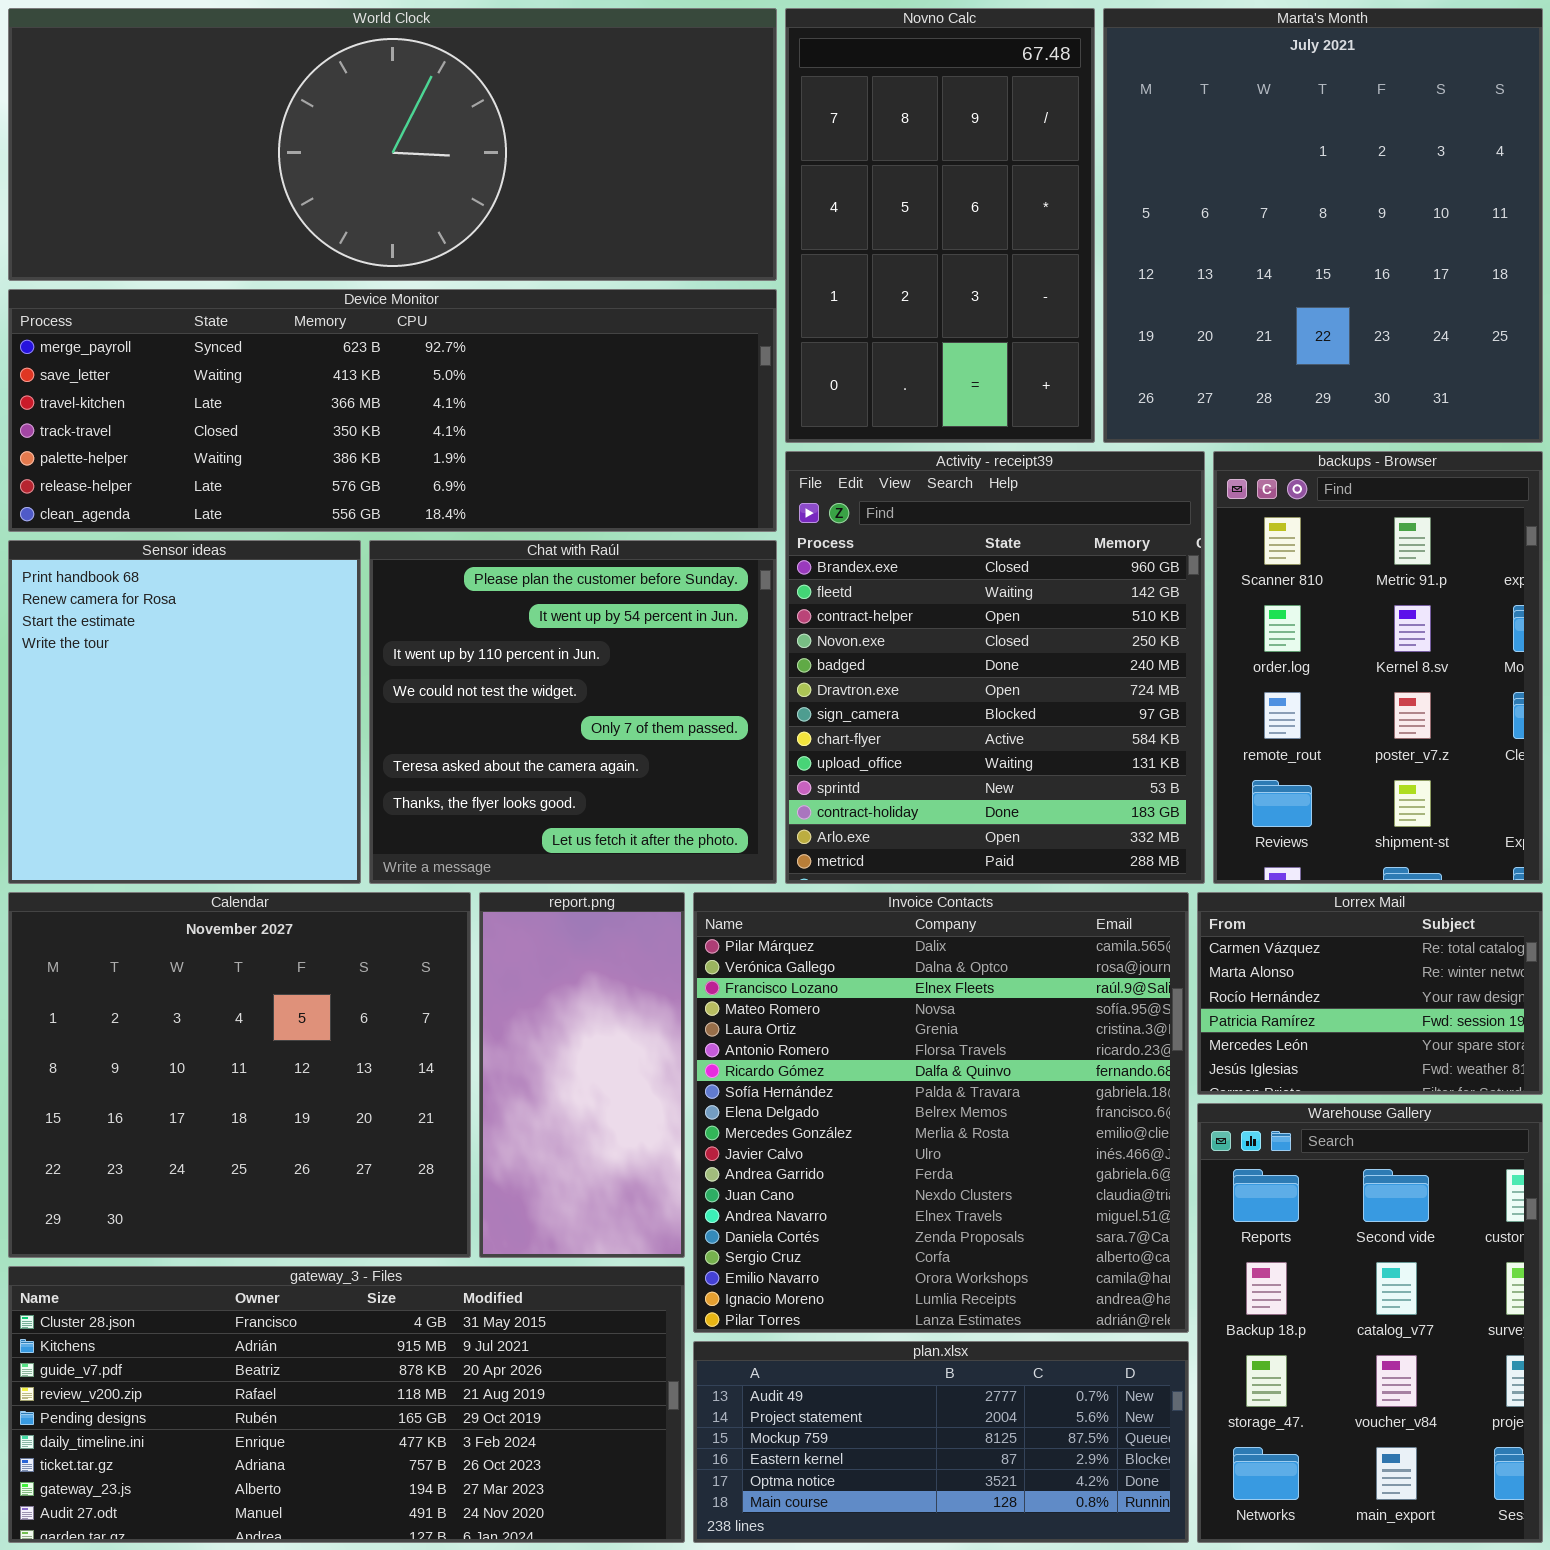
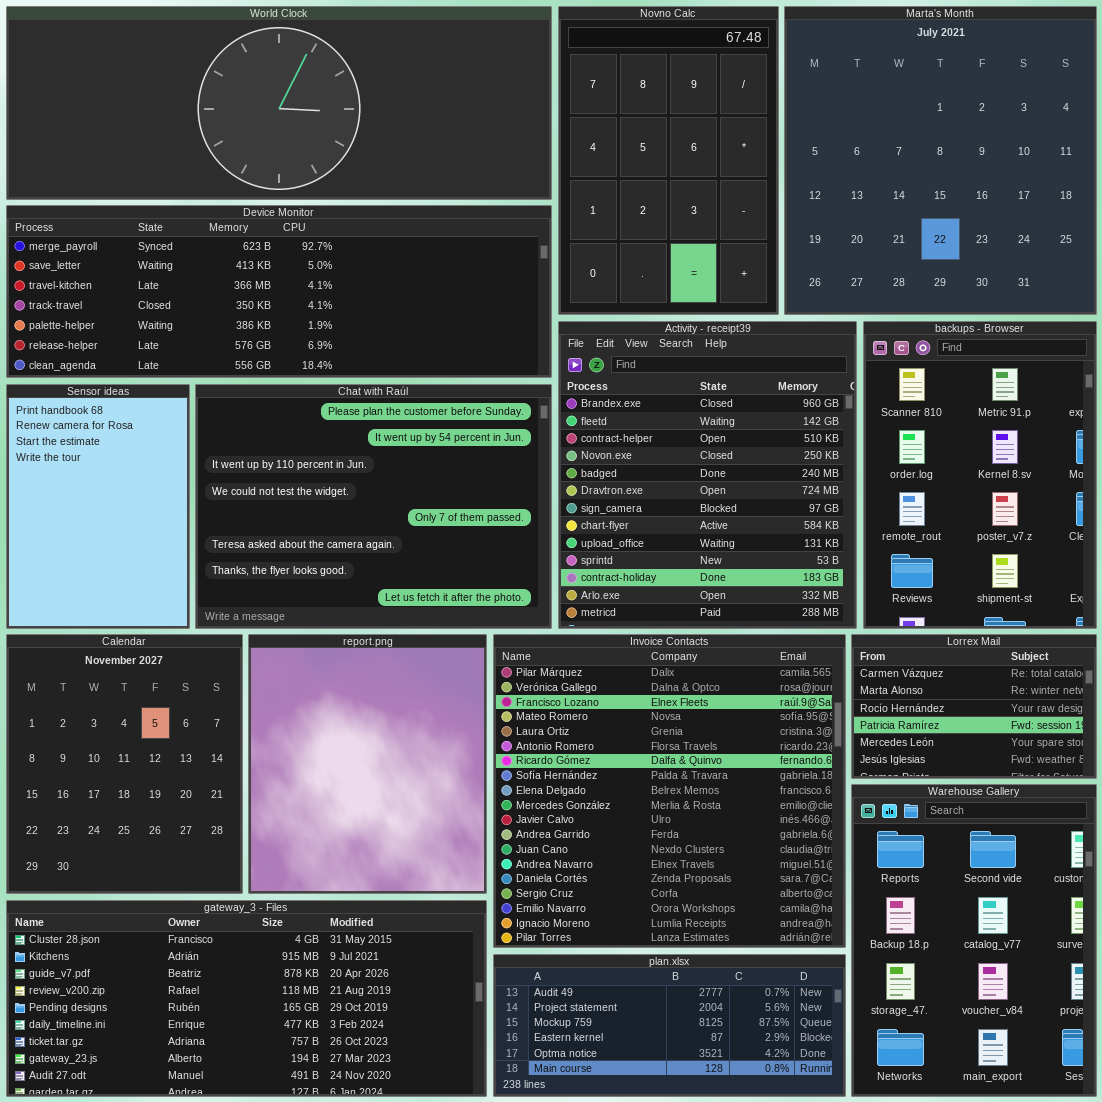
Sensor ideas: [8,540,361,884] -> [6,384,190,629], resized
Chat with Raúl: [369,540,777,884] -> [195,384,552,629], resized
Calendar: [8,892,471,1258] -> [6,634,243,894], resized
report.png: [479,892,685,1258] -> [248,634,487,894], resized

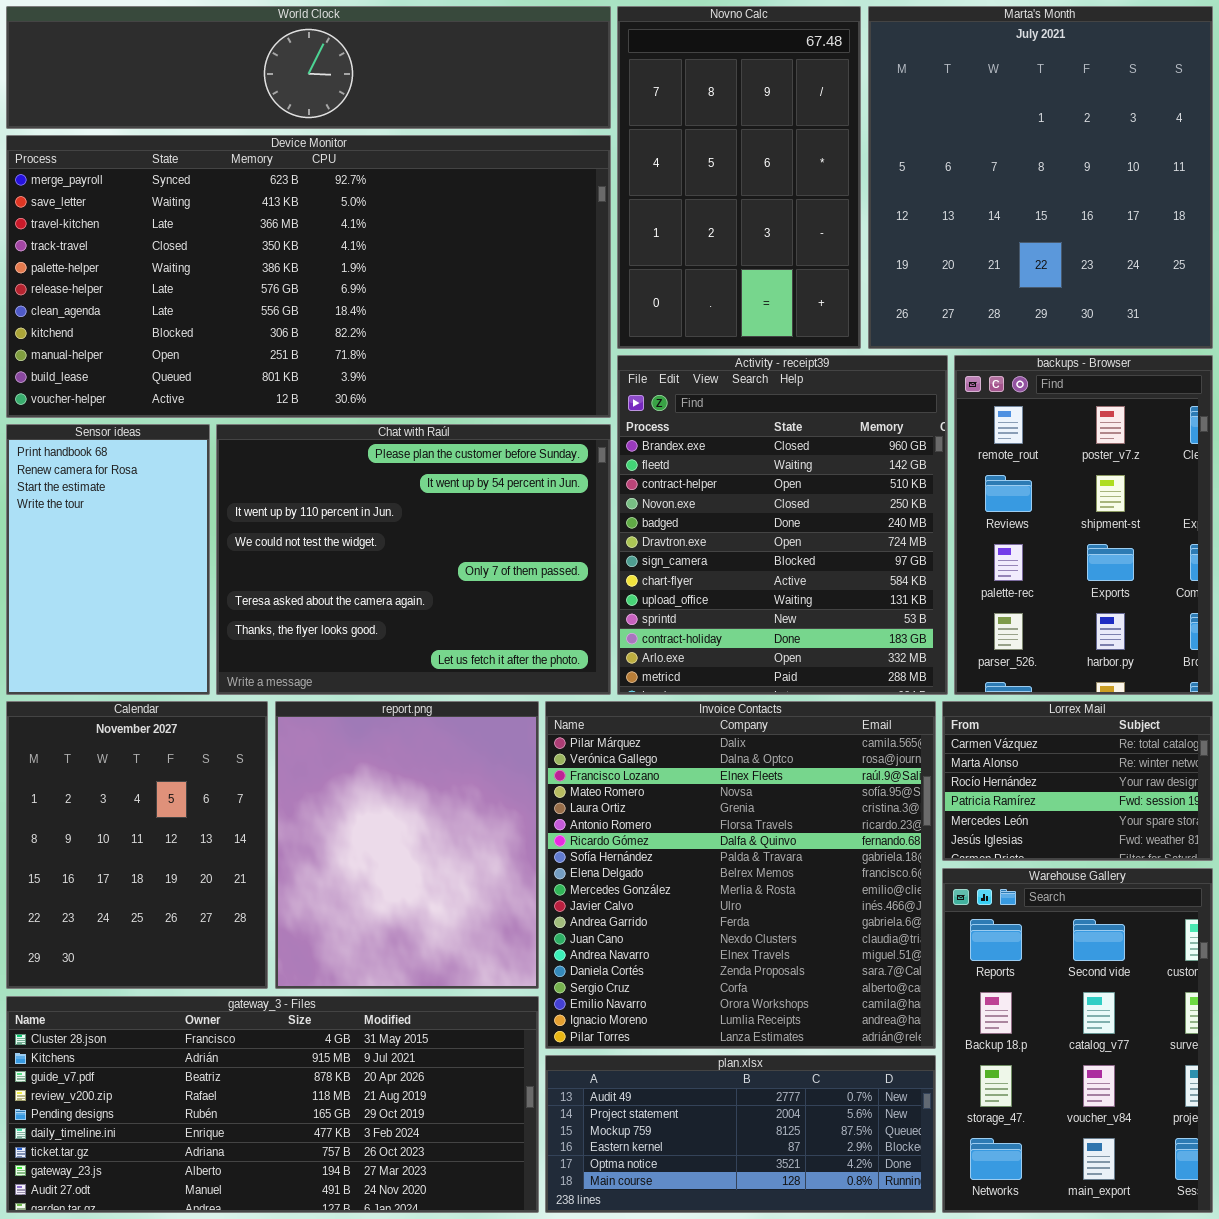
World Clock: [6,6,552,200] -> [6,6,611,129], resized
Device Monitor: [6,205,552,378] -> [6,135,611,418], resized
backups - Browser: [863,321,1097,629] -> [954,355,1213,695], scrolled down 2 rows

